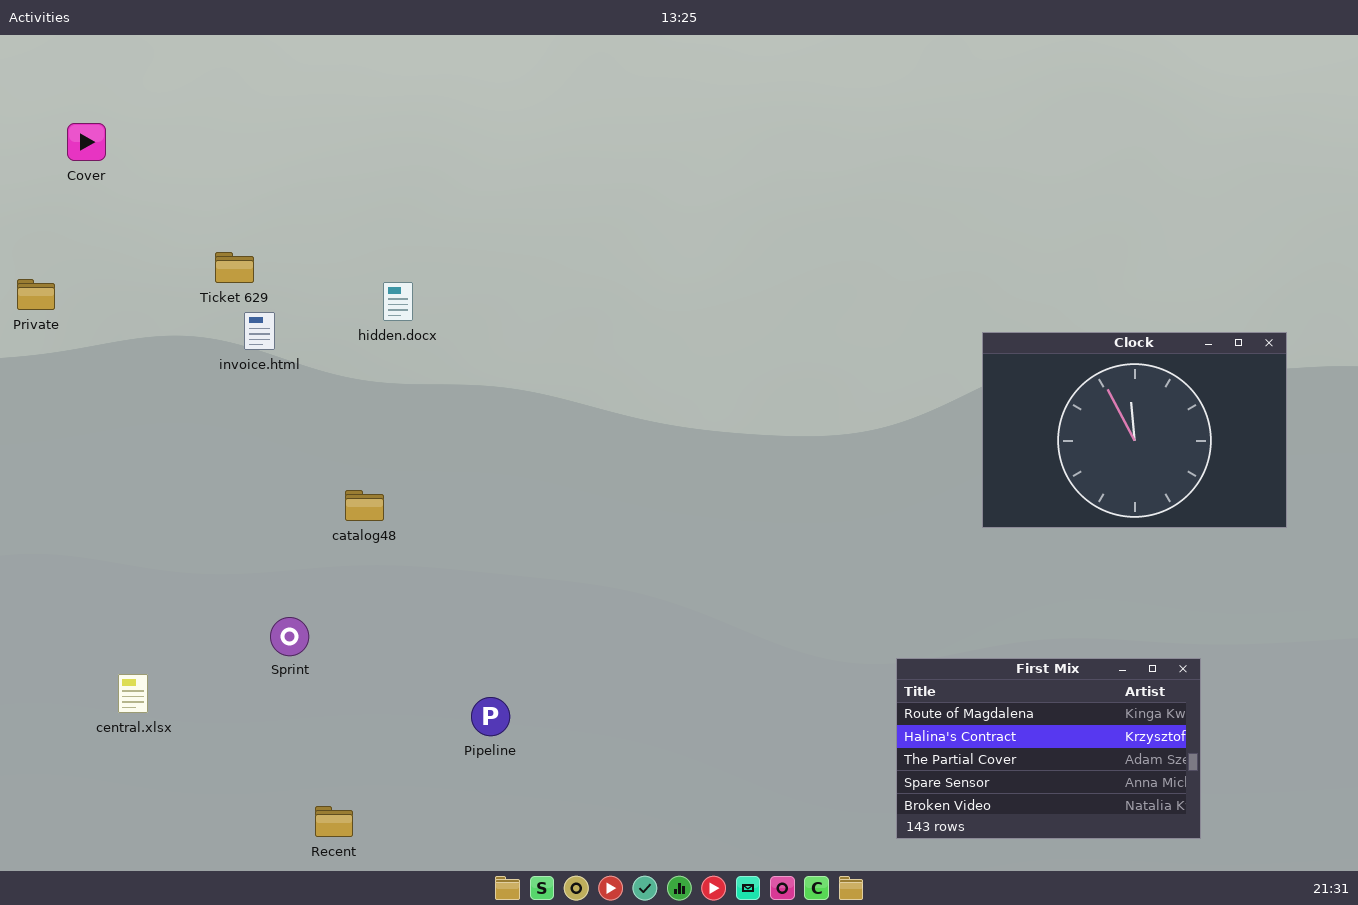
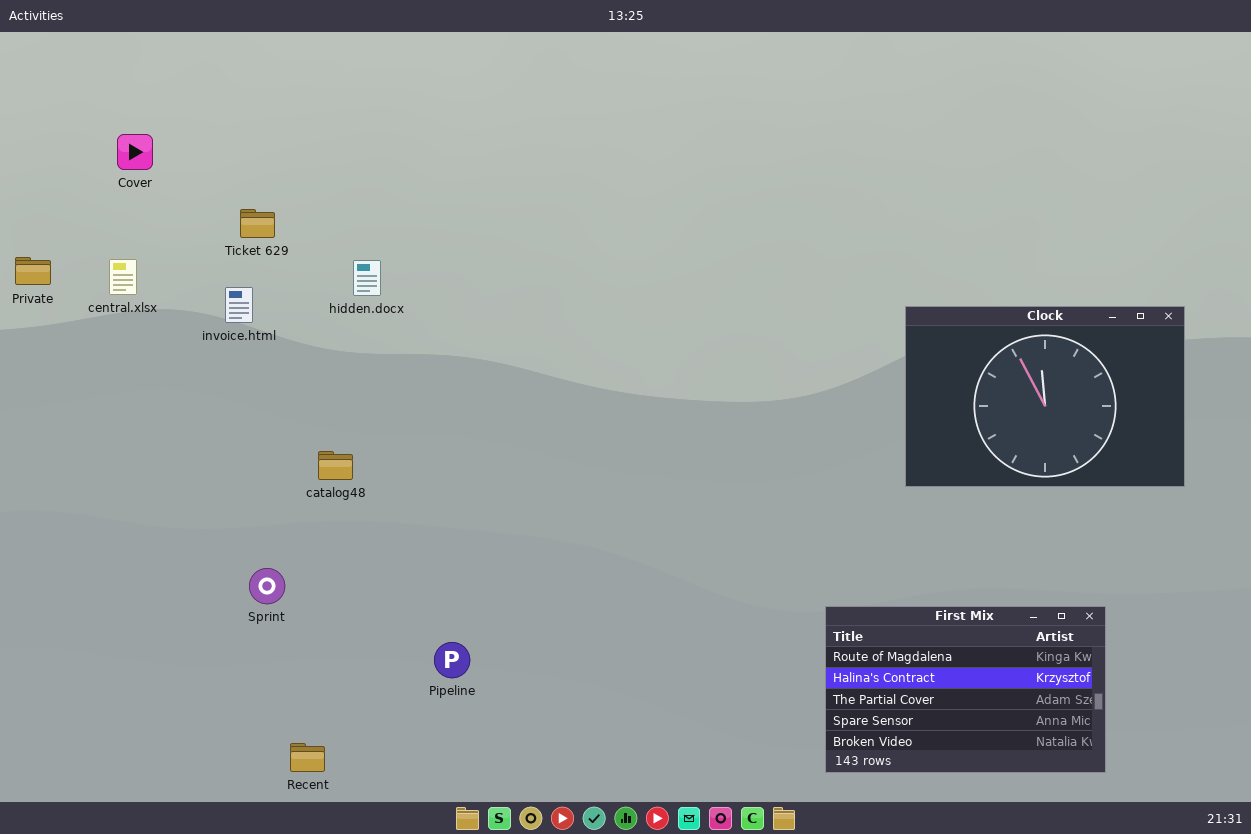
Cover: [67,123,106,161] -> [117,134,153,170], moved
Ticket 629: [215,252,254,283] -> [240,209,275,238], moved
central.xlsx: [118,674,148,713] -> [109,259,137,295], moved

